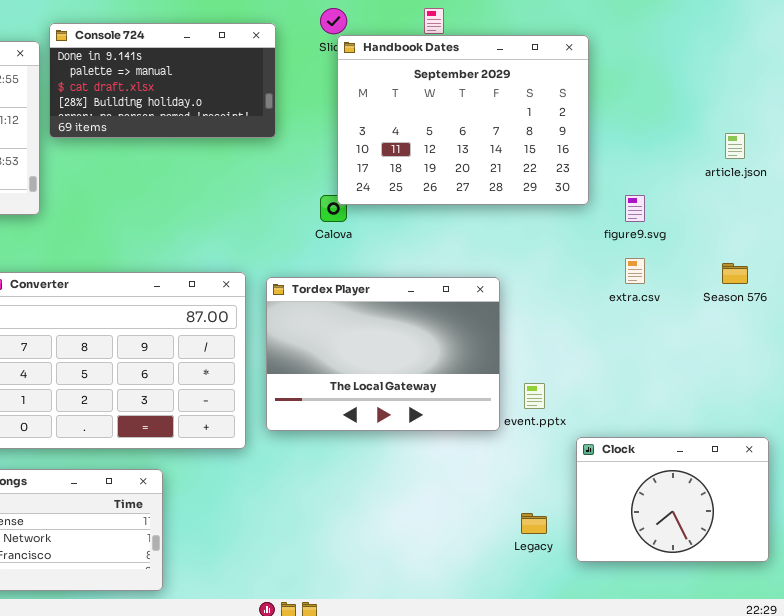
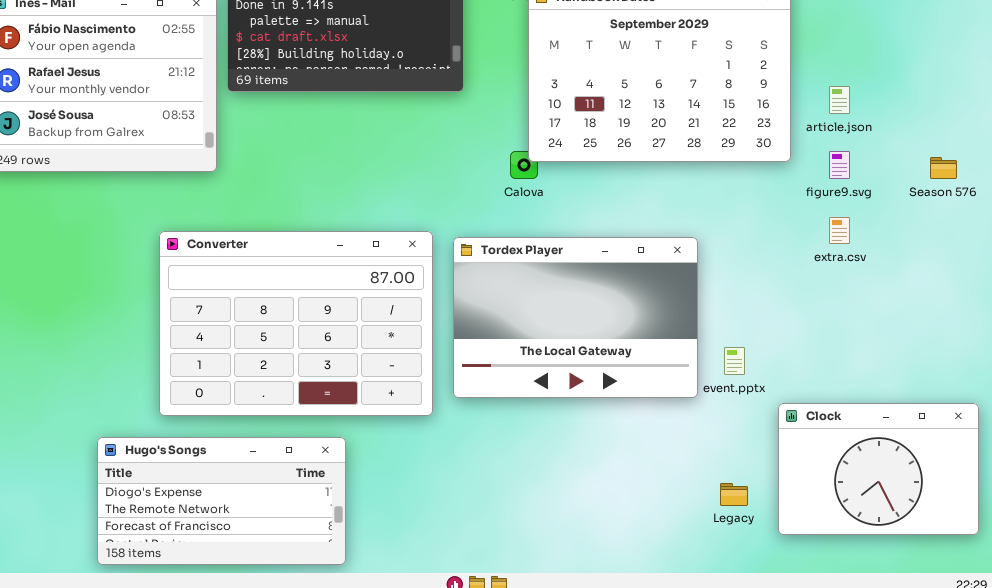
article.json: [725,133,745,159] -> [829,86,850,114], moved
Season 576: [722,263,748,284] -> [930,157,957,179], moved

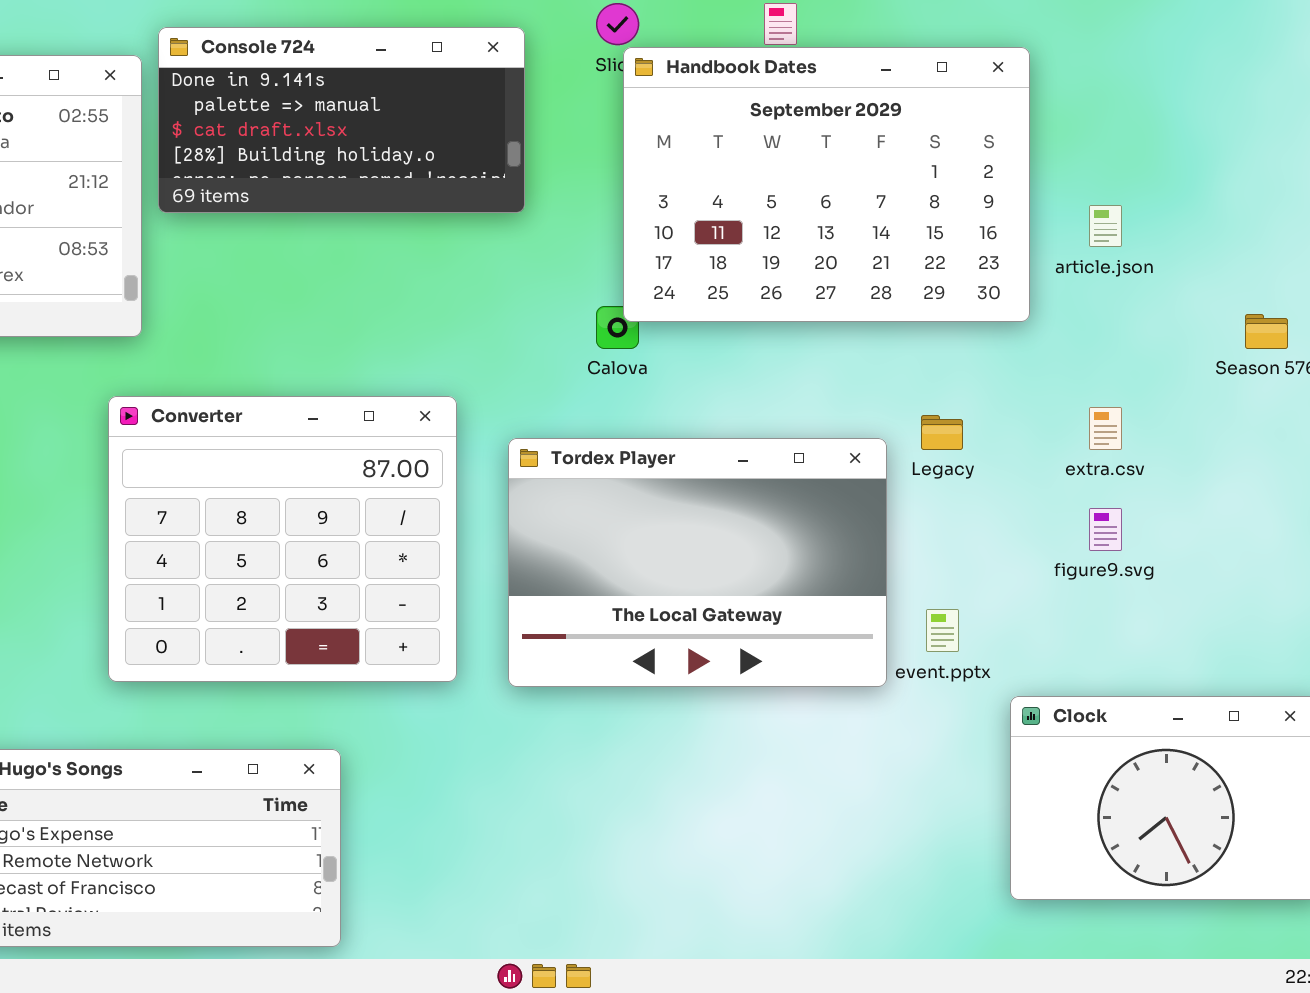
figure9.svg: [829,151,850,179] -> [1089,508,1122,551], moved
Converter: [159,231,433,416] -> [108,396,457,682], moved, resized
Legacy: [720,483,748,506] -> [921,415,963,450], moved

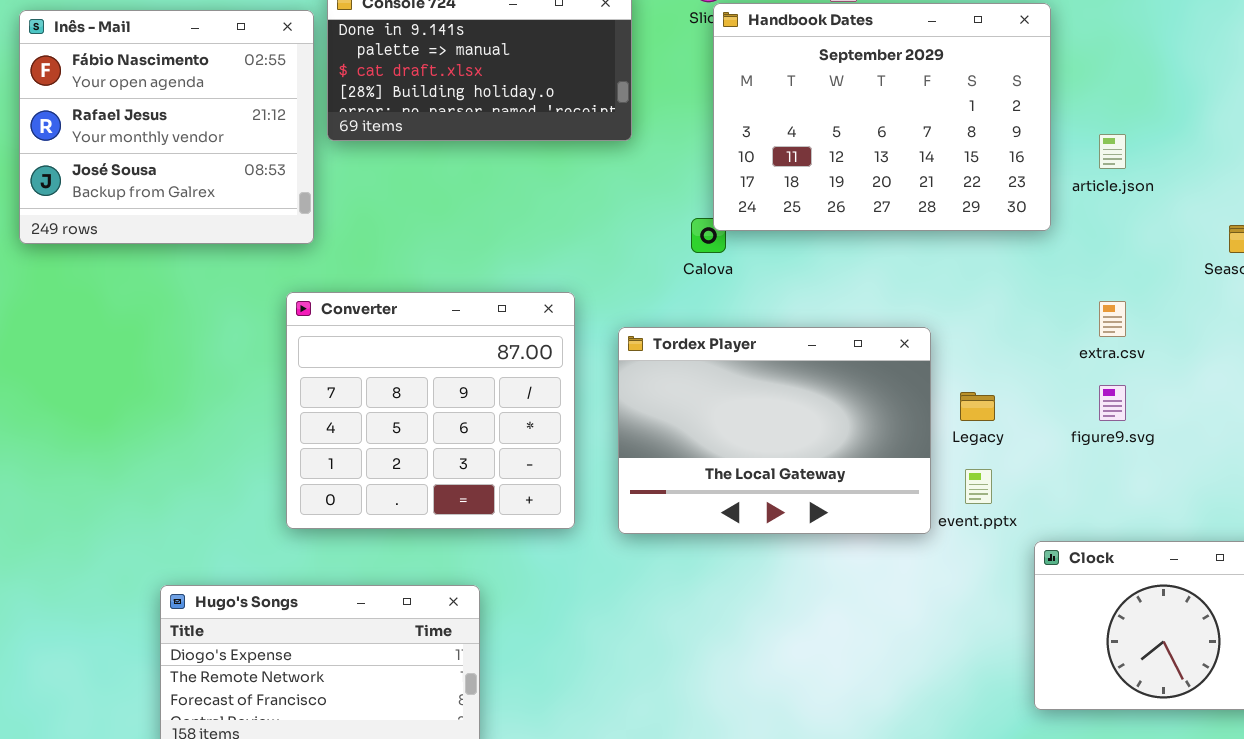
Legacy: [921,415,963,450] -> [960,392,995,421], moved

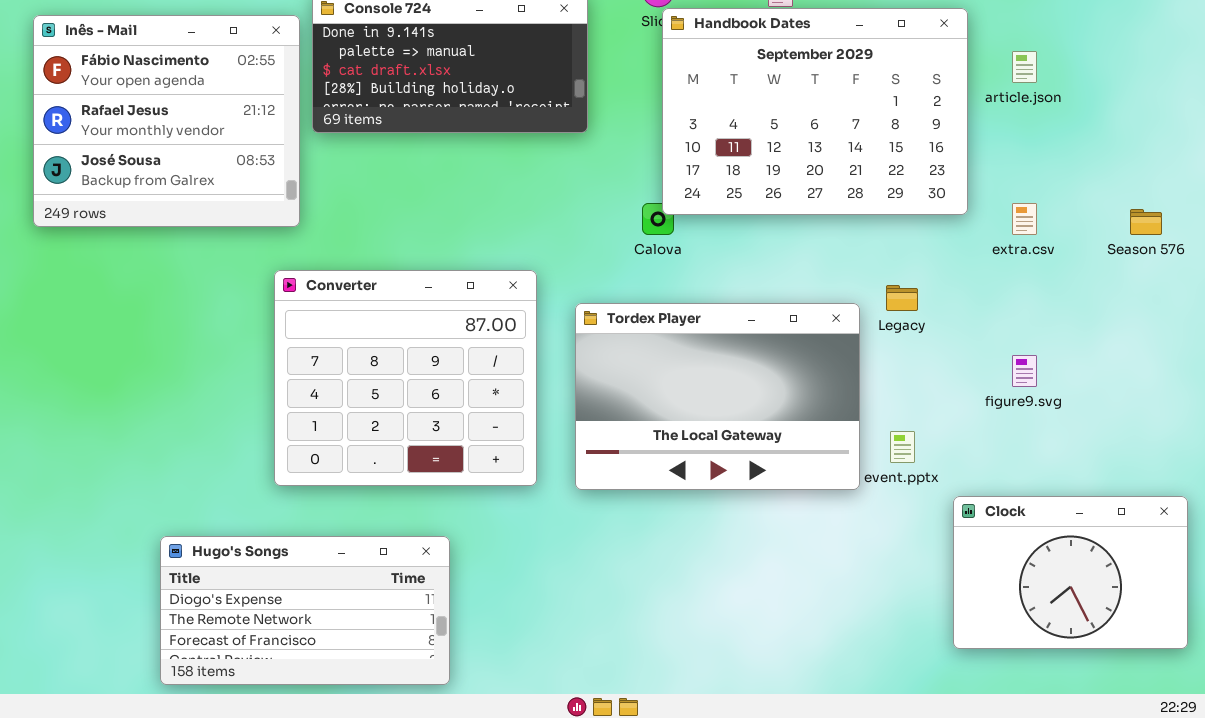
article.json: [1099,134,1126,169] -> [1012,51,1037,83], moved
extra.csv: [1099,301,1126,337] -> [1012,203,1037,235], moved
Legacy: [960,392,995,421] -> [886,285,918,311], moved

